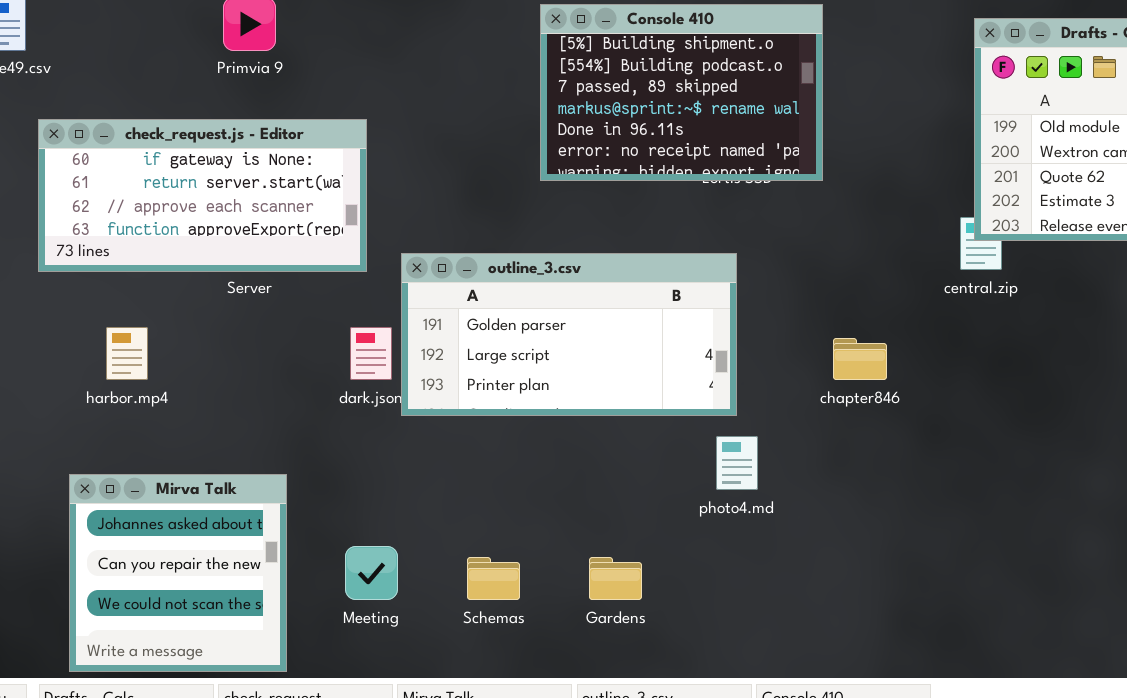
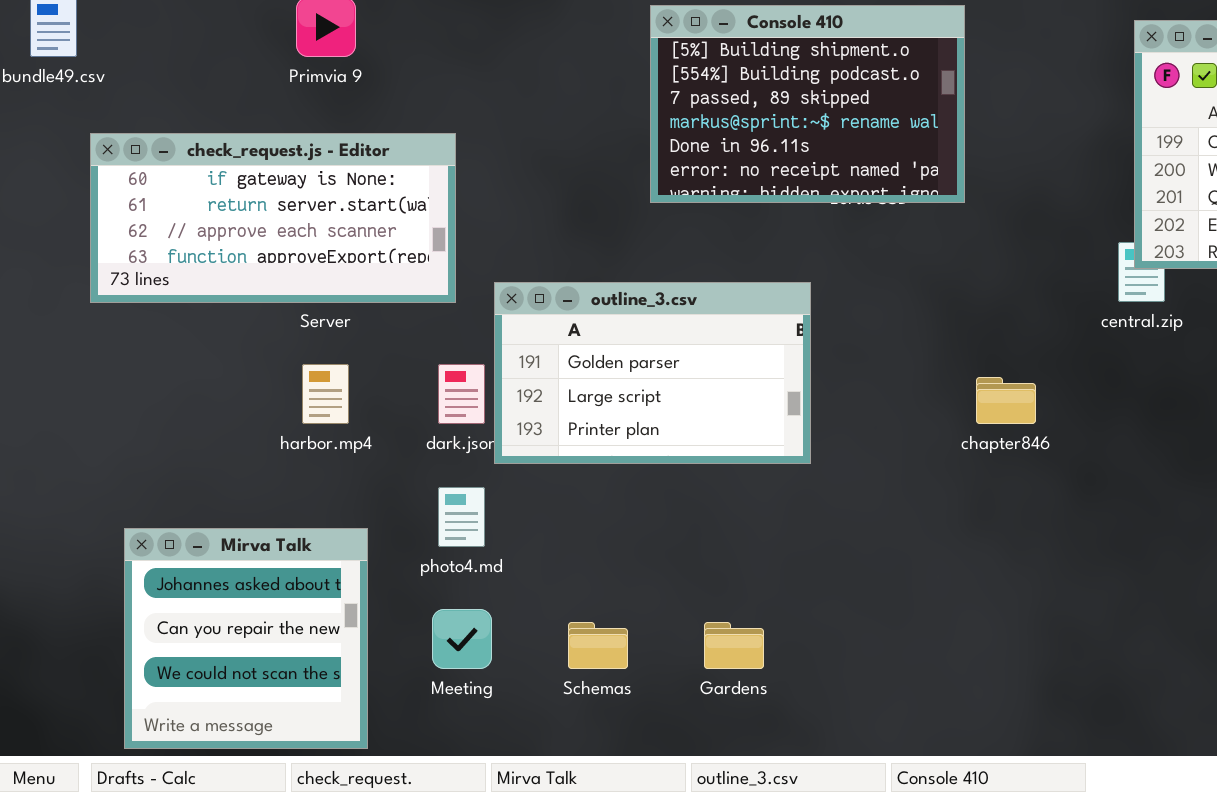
outline_3.csv: [401,253,737,416] -> [494,282,811,464], resized
harbor.mp4: [106,327,148,380] -> [302,364,349,424], moved
photo4.md: [716,436,758,490] -> [438,487,485,547], moved

